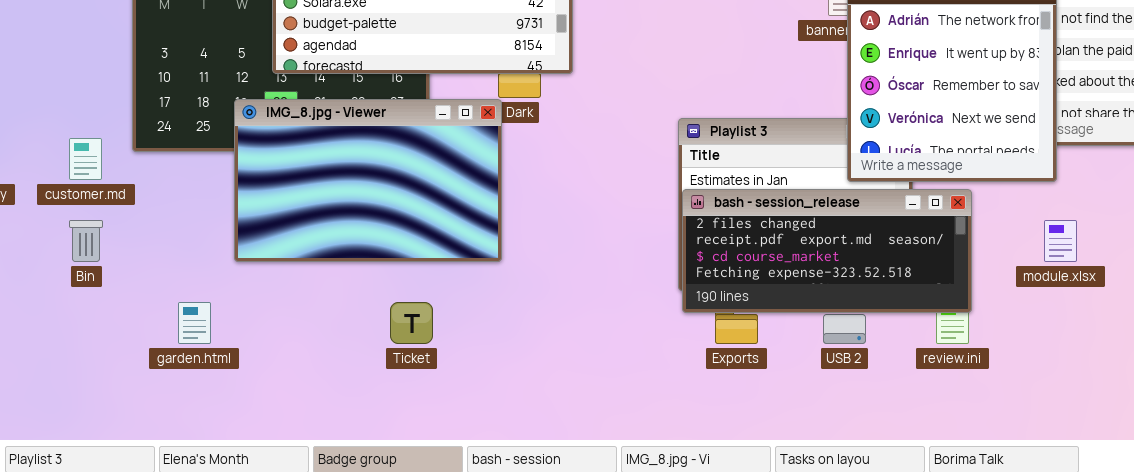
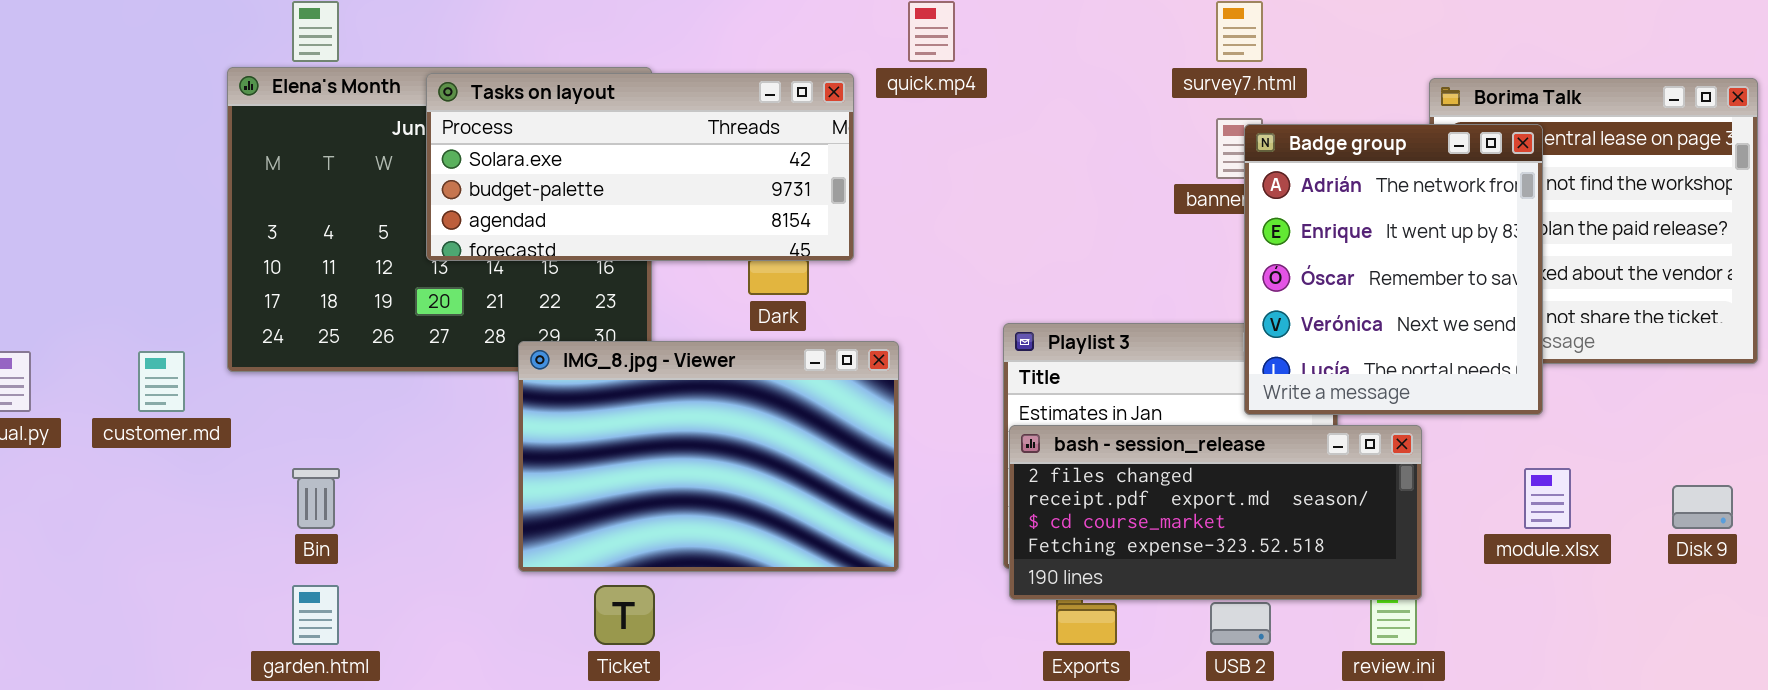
IMG_8.jpg - Viewer: [234,99,502,262] -> [518,341,899,572], moved
Bin: [69,220,103,262] -> [292,468,340,529], moved

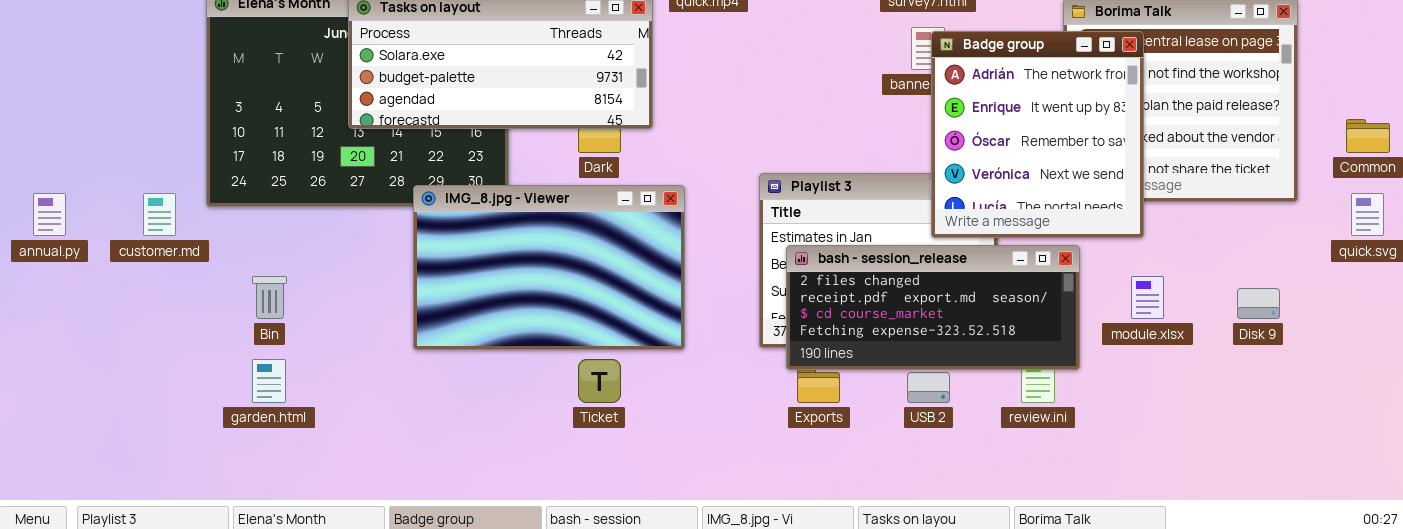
bash - session_release: [1009,425,1422,600] -> [786,245,1080,370], moved
Ticket: [594,585,655,645] -> [578,359,621,403], moved

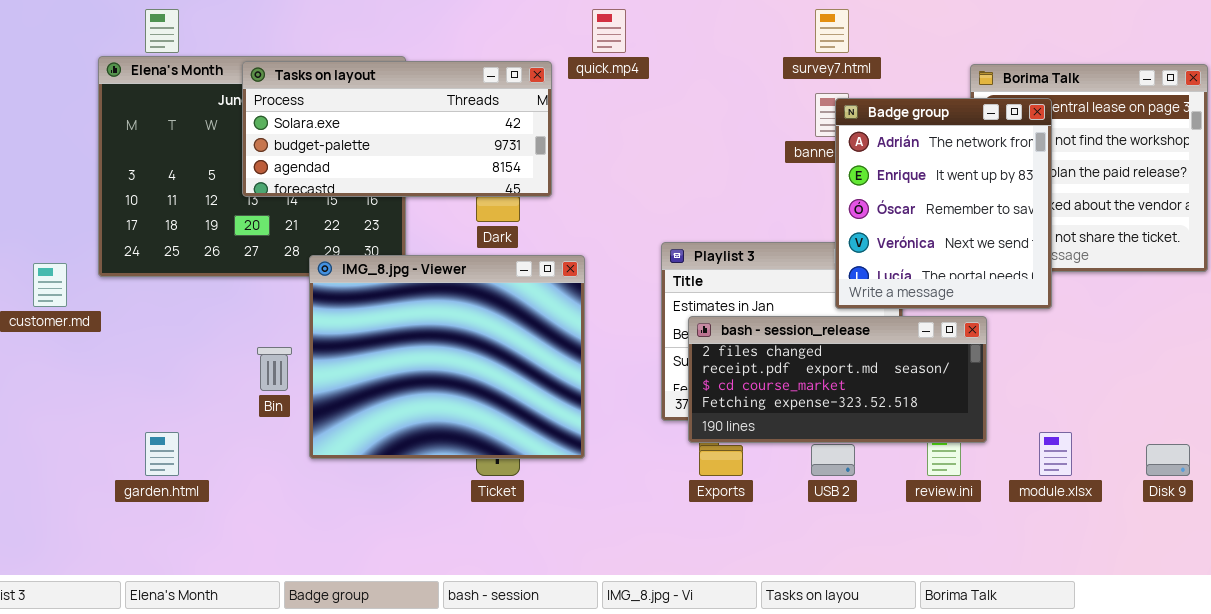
IMG_8.jpg - Viewer: [413,185,685,350] -> [309,255,585,459], resized
Bin: [252,276,287,319] -> [257,347,292,391], moved
module.xlsx: [1131,276,1164,319] -> [1039,432,1072,476], moved
Disk 9: [1237,288,1280,319] -> [1146,444,1190,476], moved

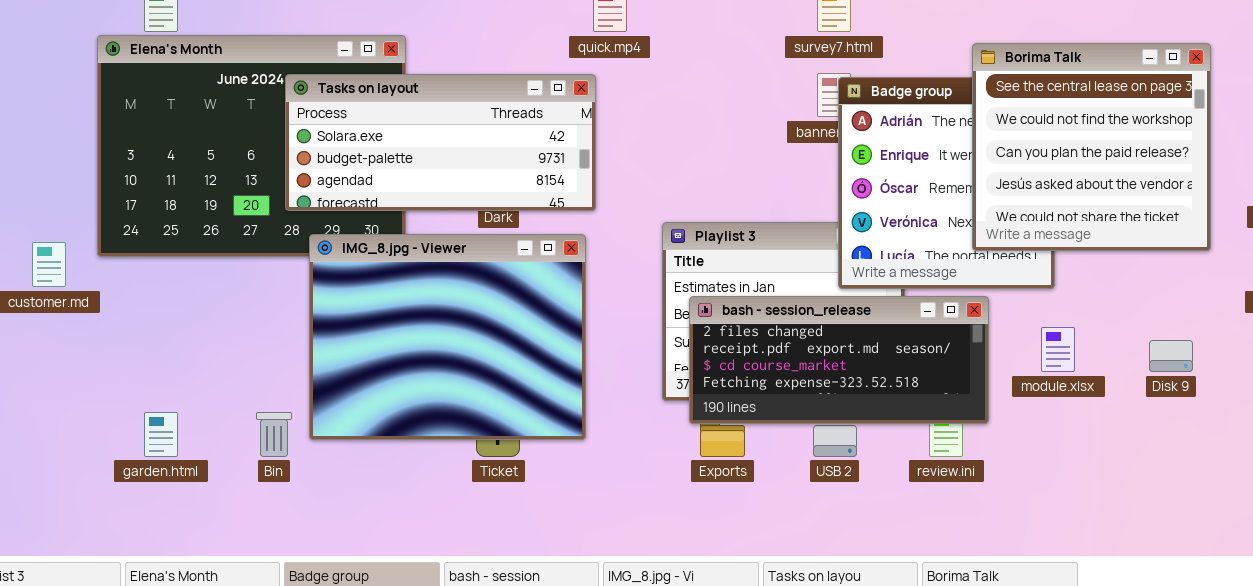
Tasks on layout: [242,61,552,197] -> [285,74,596,211], moved
Borima Talk: [970,64,1208,272] -> [972,43,1211,251], raised
Bin: [257,347,292,391] -> [256,412,292,457], moved
module.xlsx: [1039,432,1072,476] -> [1041,327,1075,372], moved
Disk 9: [1146,444,1190,476] -> [1149,340,1193,372], moved

